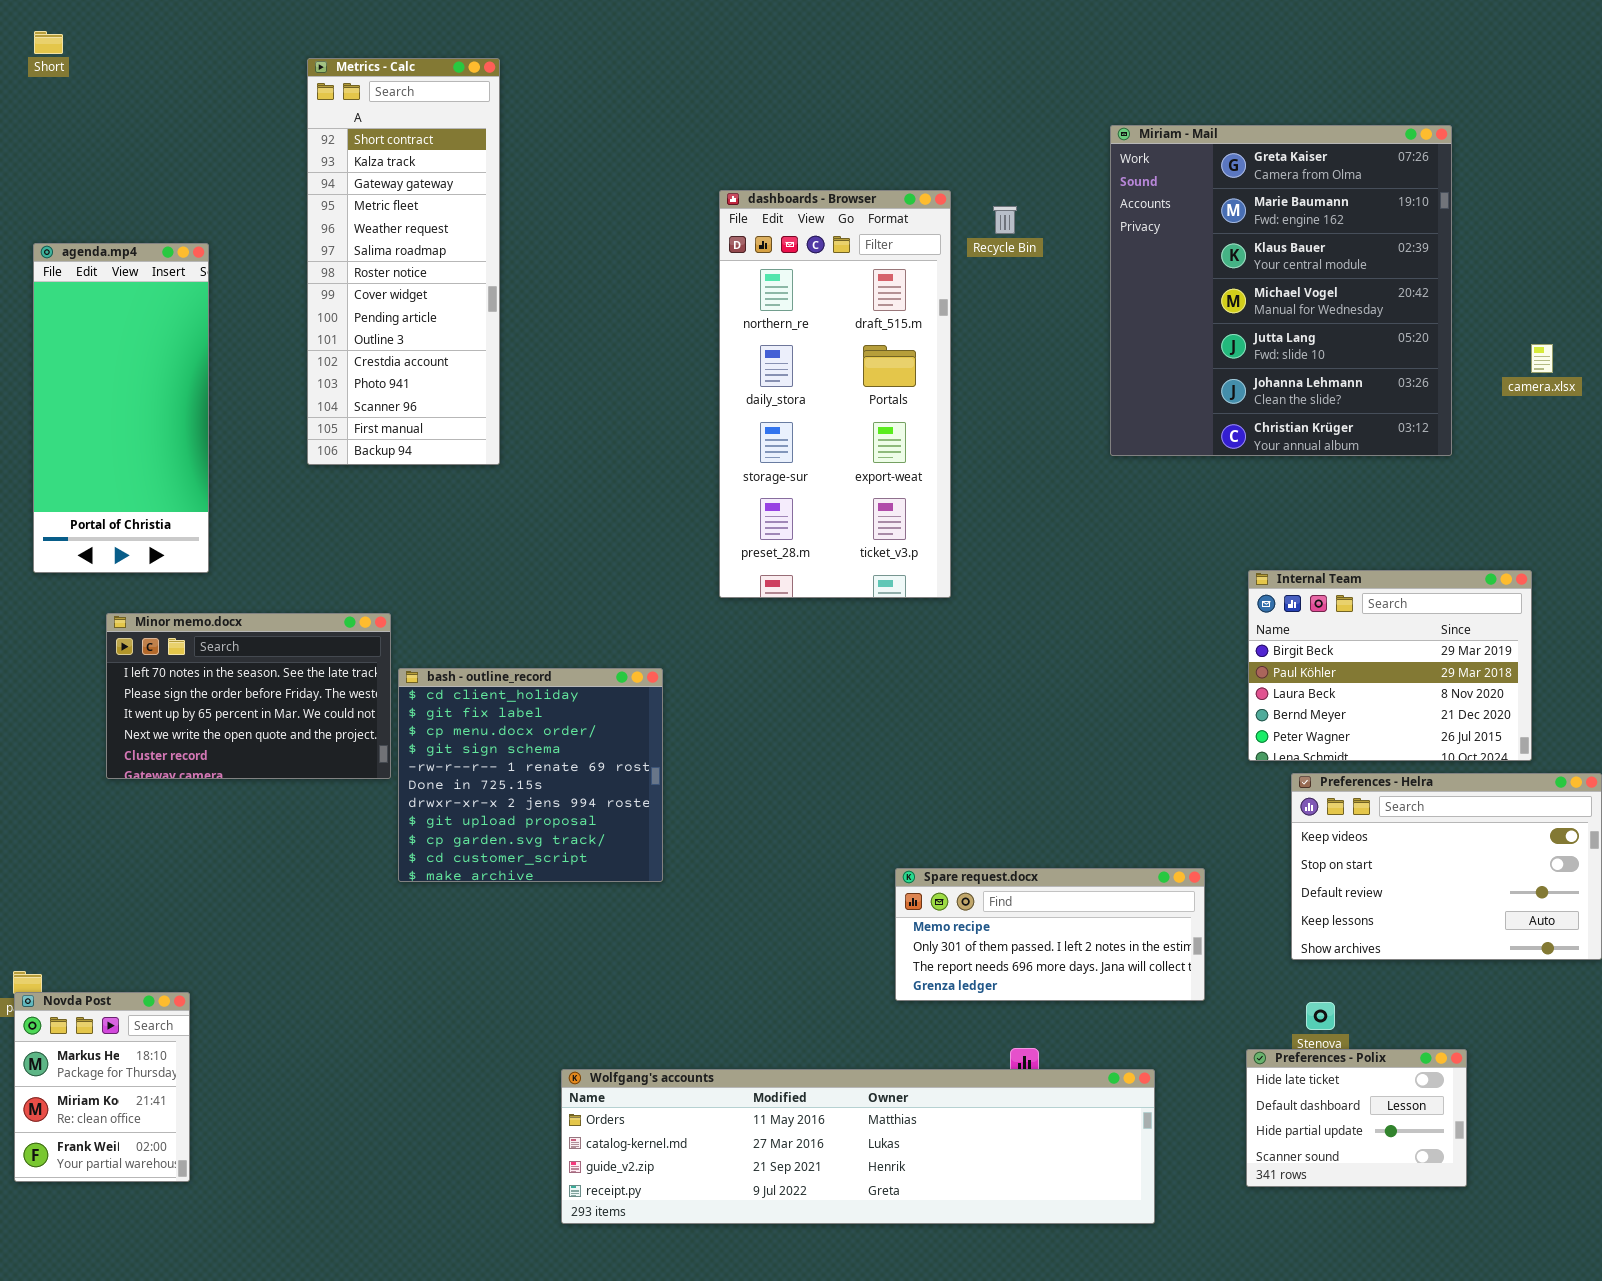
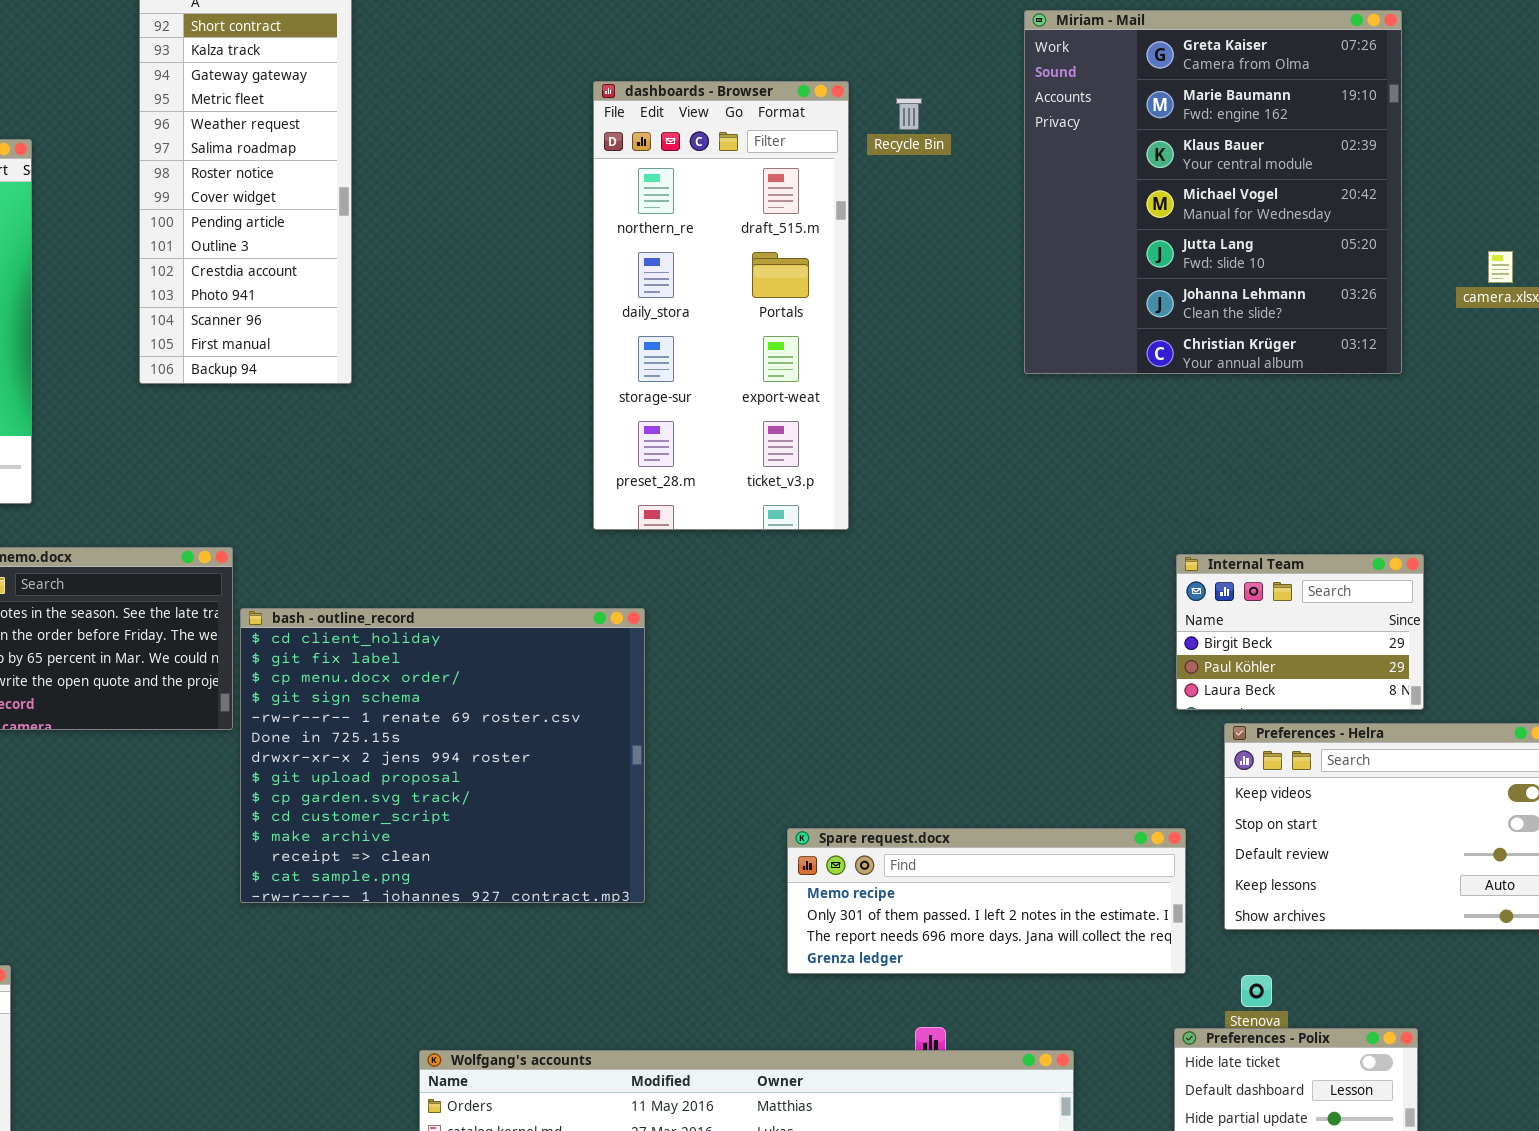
Internal Team: [1248,570,1532,761] -> [1176,554,1424,710], resized
bash - outline_record: [398,668,663,882] -> [240,608,645,903], resized
Spare request.docx: [895,868,1205,1001] -> [787,828,1186,974], resized

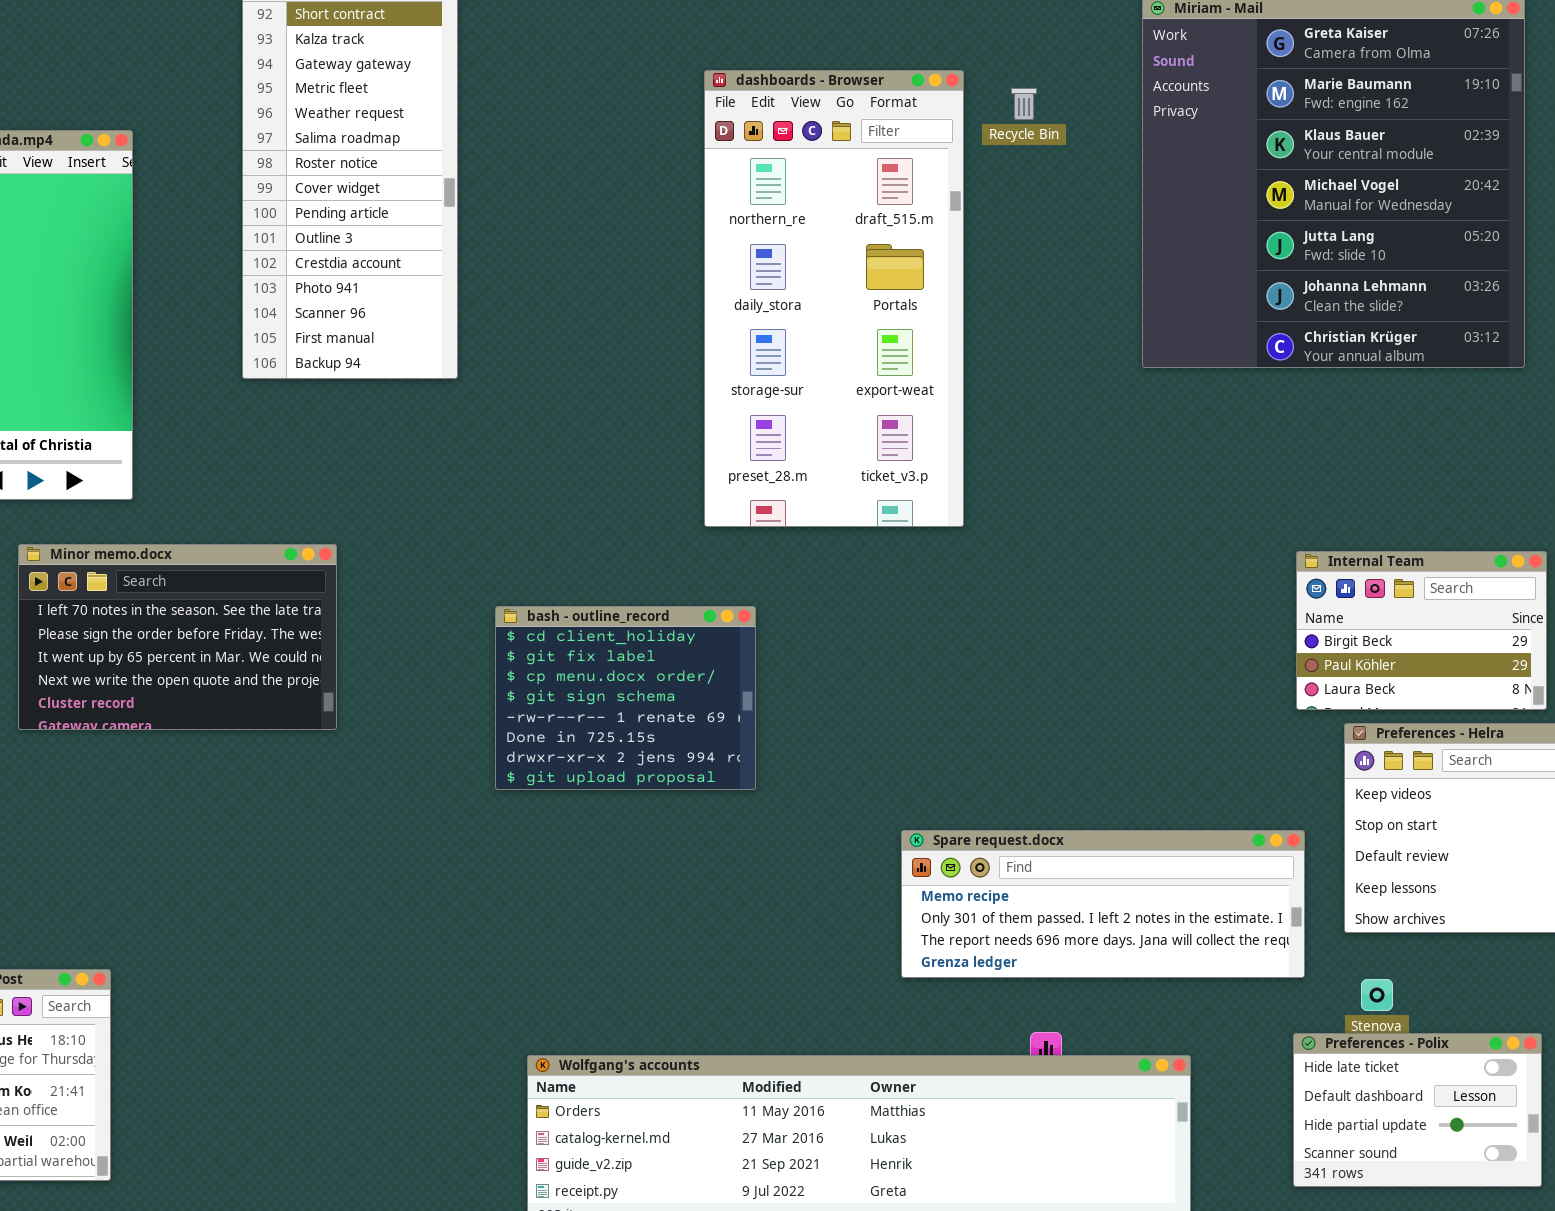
bash - outline_record: [240,608,645,903] -> [495,606,756,790], resized

